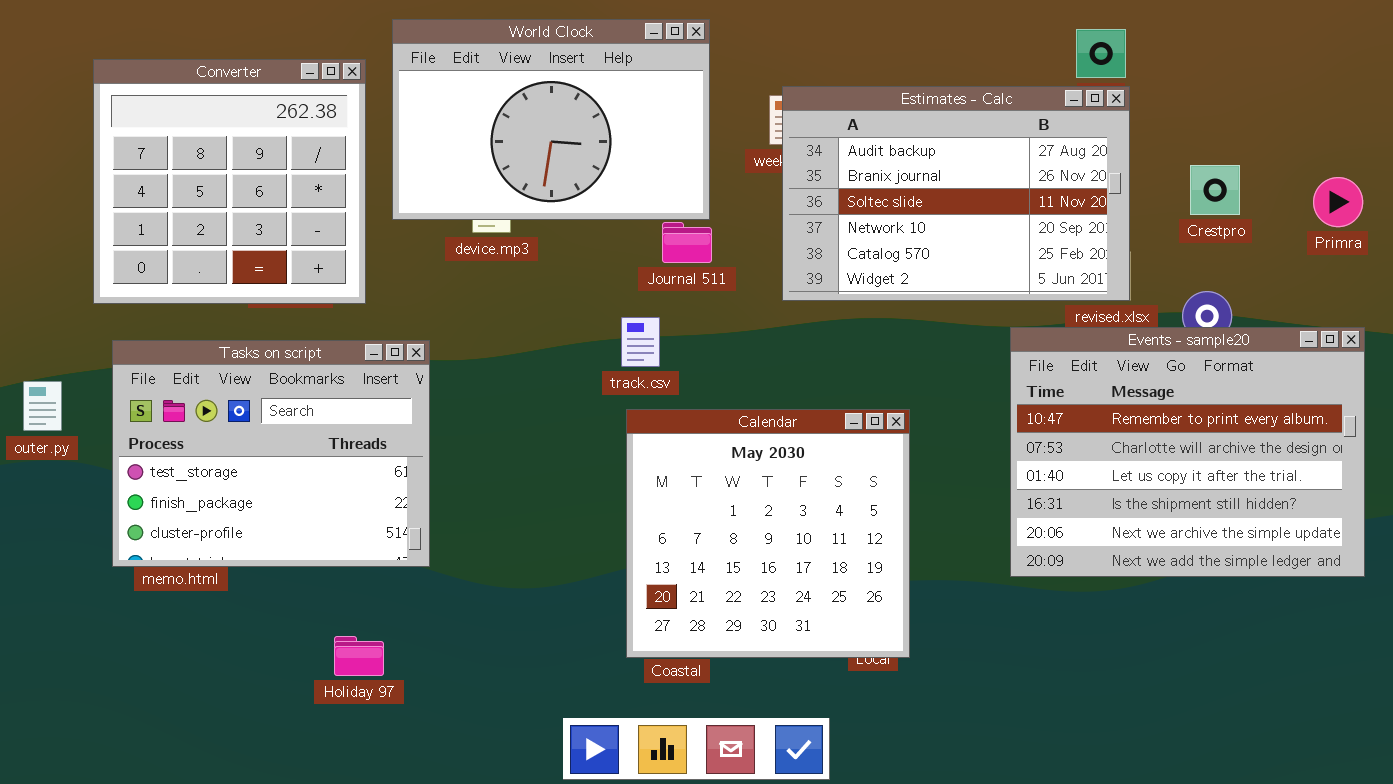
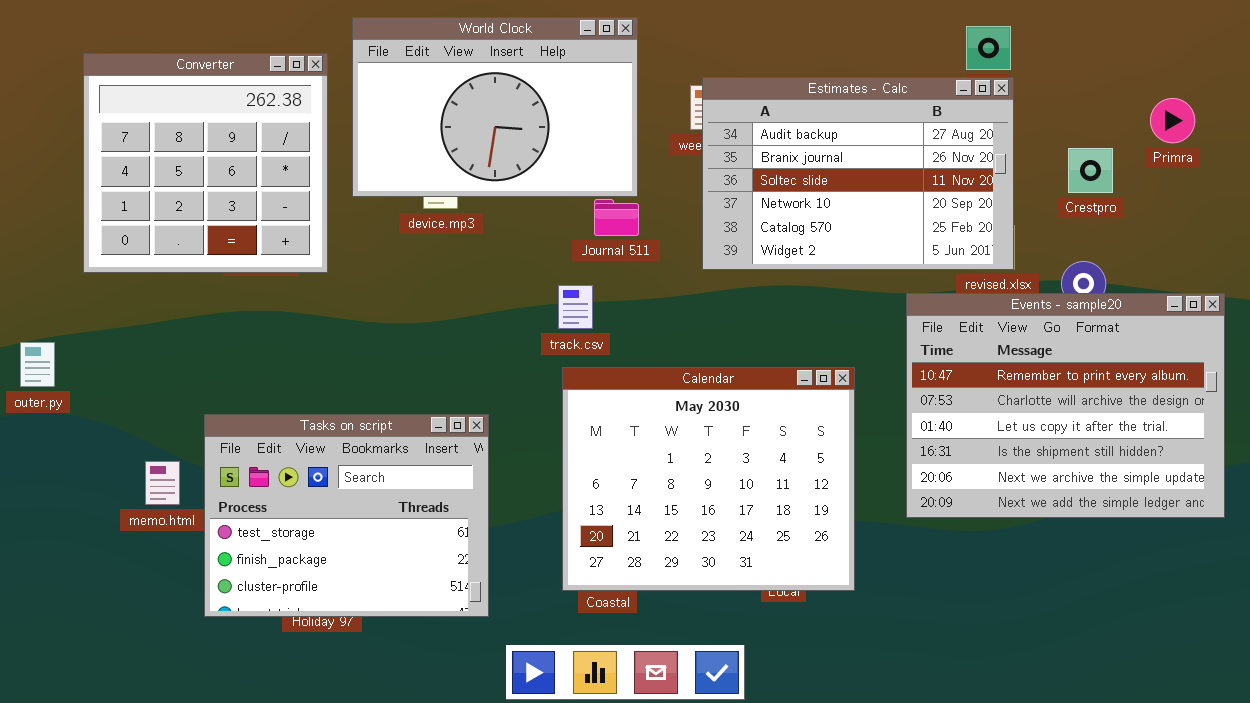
Primra: [1313,177,1363,227] -> [1150,98,1195,143], moved
Tasks on script: [112,340,430,567] -> [204,414,489,617], moved
Calendar: [626,409,910,658] -> [562,367,855,591], resized

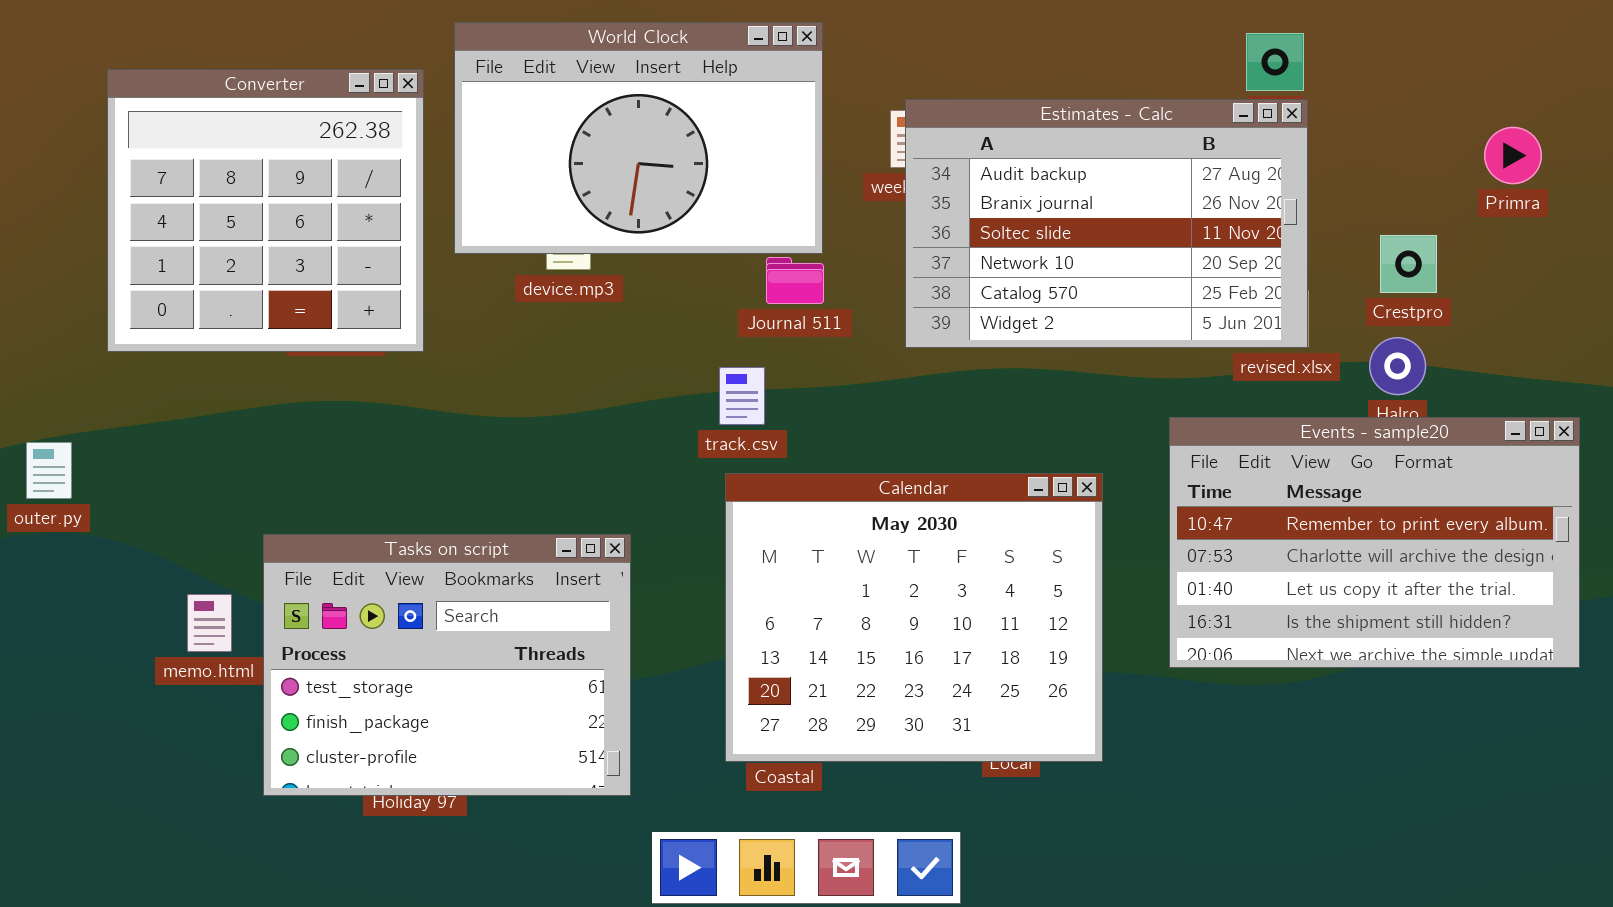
Crestpro: [1068,148,1113,193] -> [1380,235,1437,293], moved
Events - sample20: [906,293,1225,518] -> [1169,417,1580,668], resized

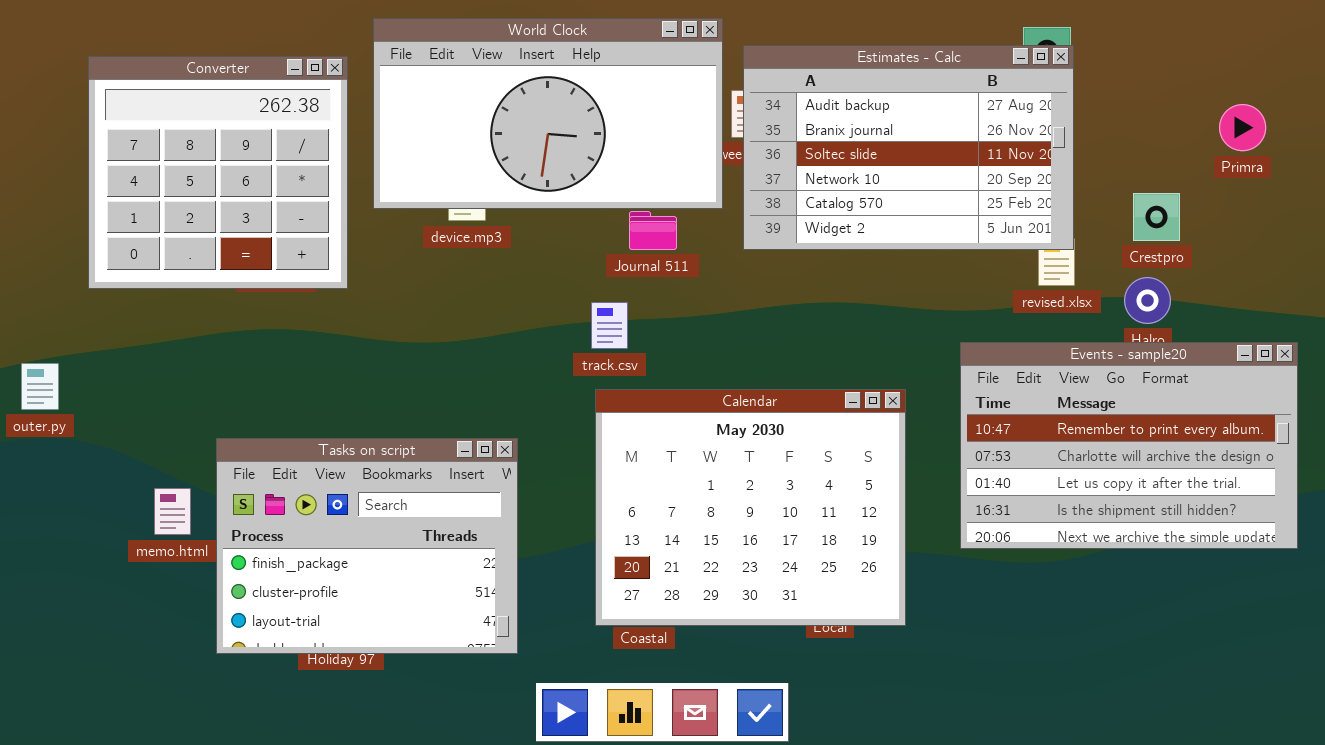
World Clock: [454,22,823,254] -> [373,18,723,209], resized
Estimates - Calc: [905,99,1308,348] -> [743,45,1074,250], moved
Tasks on script: [263,534,631,796] -> [216,438,518,654], scrolled down 1 row

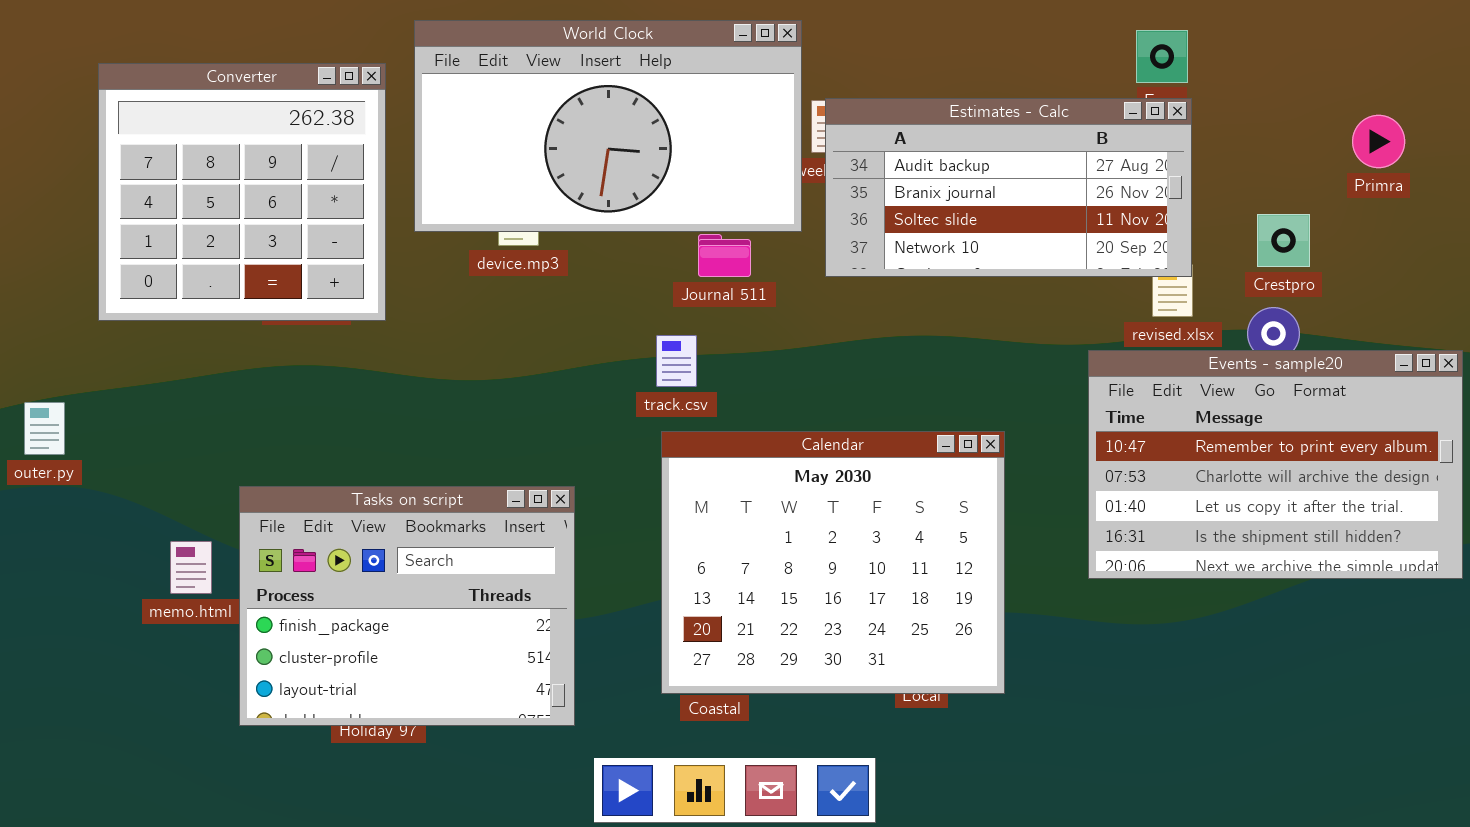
Estimates - Calc: [743,45,1074,250] -> [825,98,1192,277], resized
Events - sample20: [960,342,1298,549] -> [1088,350,1463,579], moved

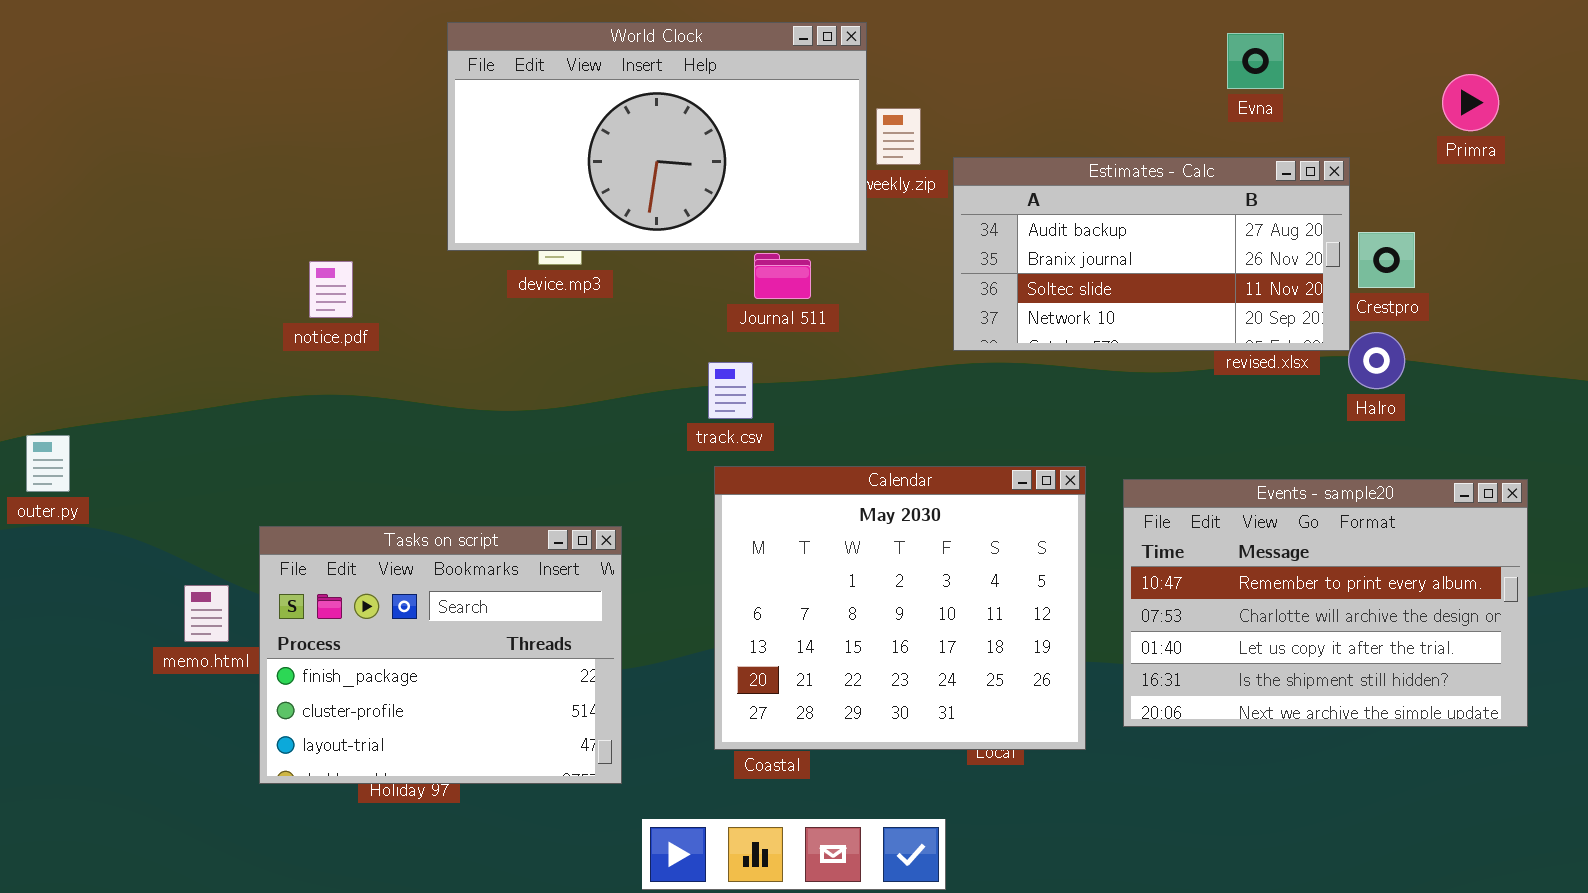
Converter: [98,63,386,321] -> none, closed
Estimates - Calc: [825,98,1192,277] -> [953,157,1350,351], moved
Primra: [1352,115,1405,168] -> [1442,74,1499,131], moved
Events - sample20: [1088,350,1463,579] -> [1123,479,1528,727], moved

